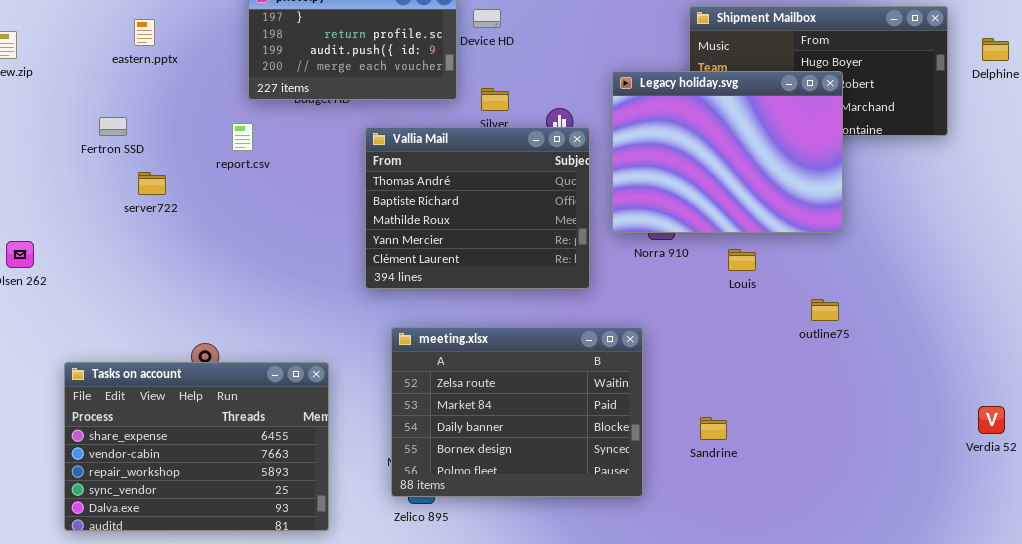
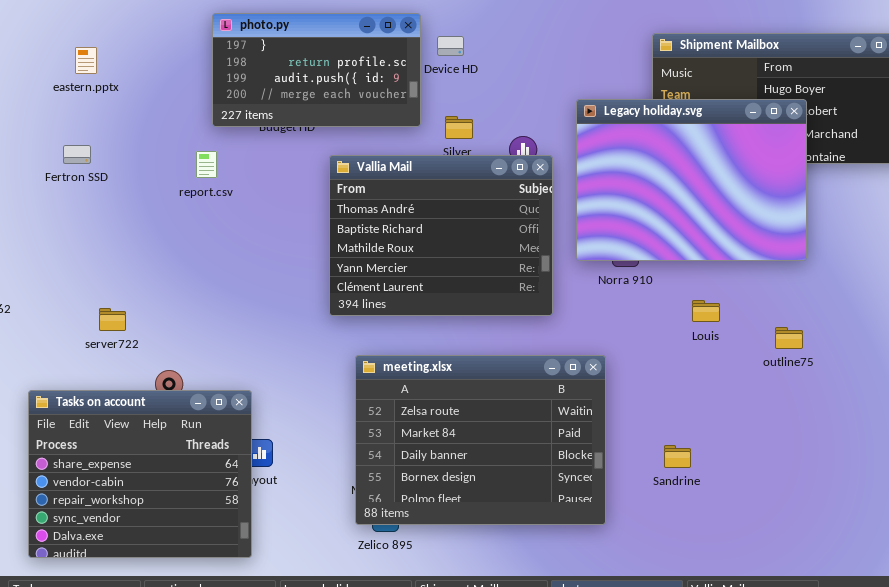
eastern.pptx: [134,19,155,46] -> [75,47,97,74], moved
server722: [138,172,166,195] -> [99,308,126,331], moved
Louis: [728,249,756,271] -> [692,300,720,322], moved
Tasks on account: [64,362,329,531] -> [28,390,252,558], resized

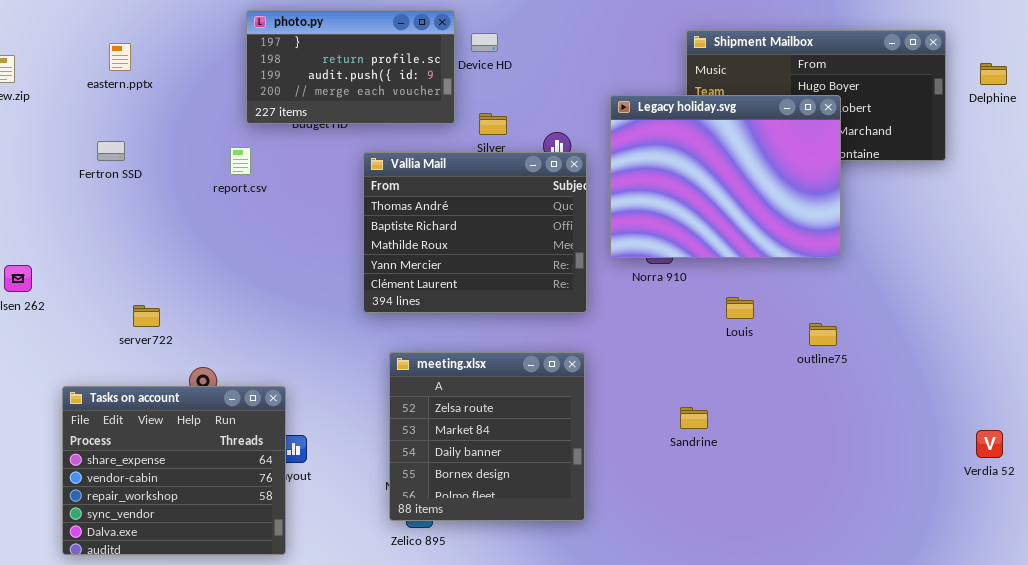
meeting.xlsx: [355,355,606,525] -> [389,352,585,521], resized
Sandrine: [664,445,691,468] -> [680,407,708,429], moved

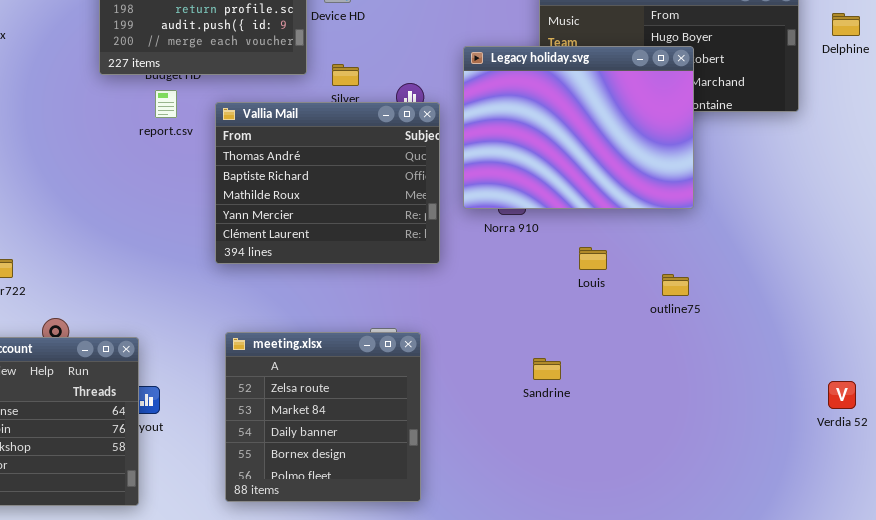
report.csv: [230,147,251,175] -> [155,90,177,118], moved
meeting.xlsx: [389,352,585,521] -> [225,332,421,502], moved

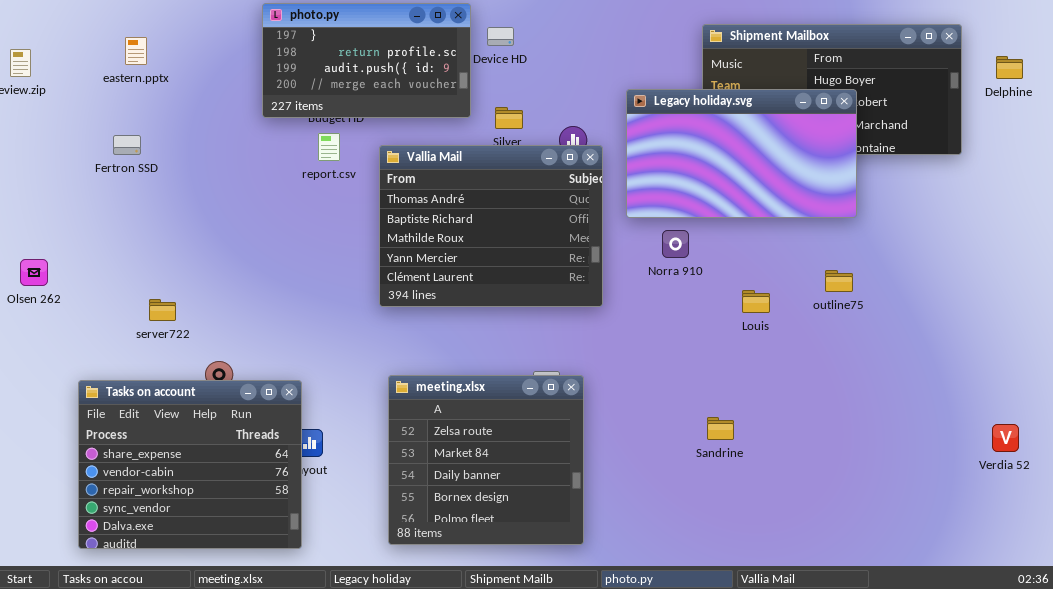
Legacy holiday.svg: [463,46,694,209] -> [626,89,857,218], resized
outline75: [662,274,689,296] -> [825,270,853,292], moved
Sandrine: [533,358,561,380] -> [707,417,734,440], moved

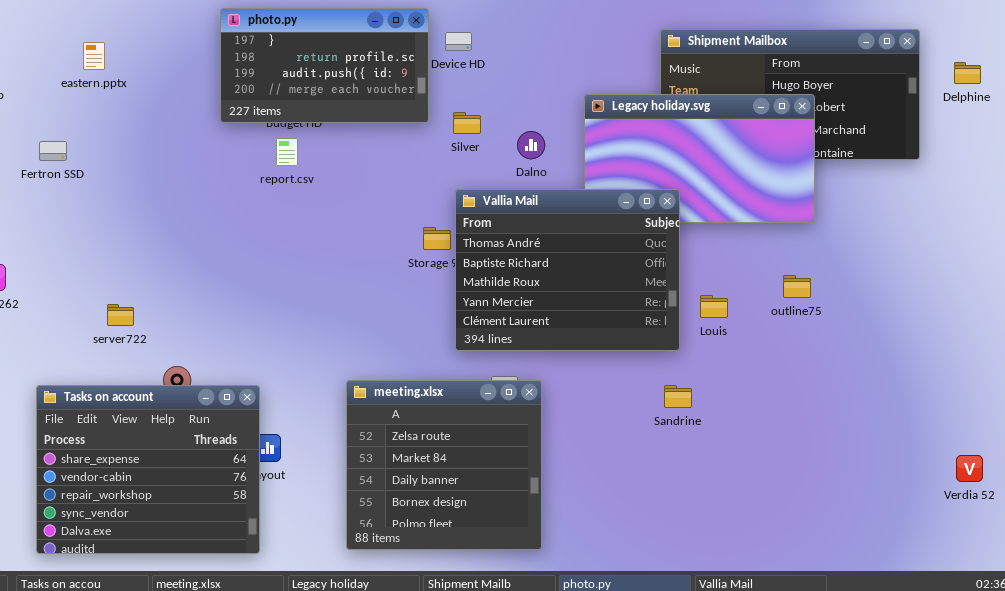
Fertron SSD: [113,135,141,155] -> [39,141,67,161], moved
Vallia Mail: [379,145,603,307] -> [455,189,680,351], moved
Sandrine: [707,417,734,440] -> [664,385,692,408], moved
Verdia 52: [992,424,1019,452] -> [956,455,983,482], moved

